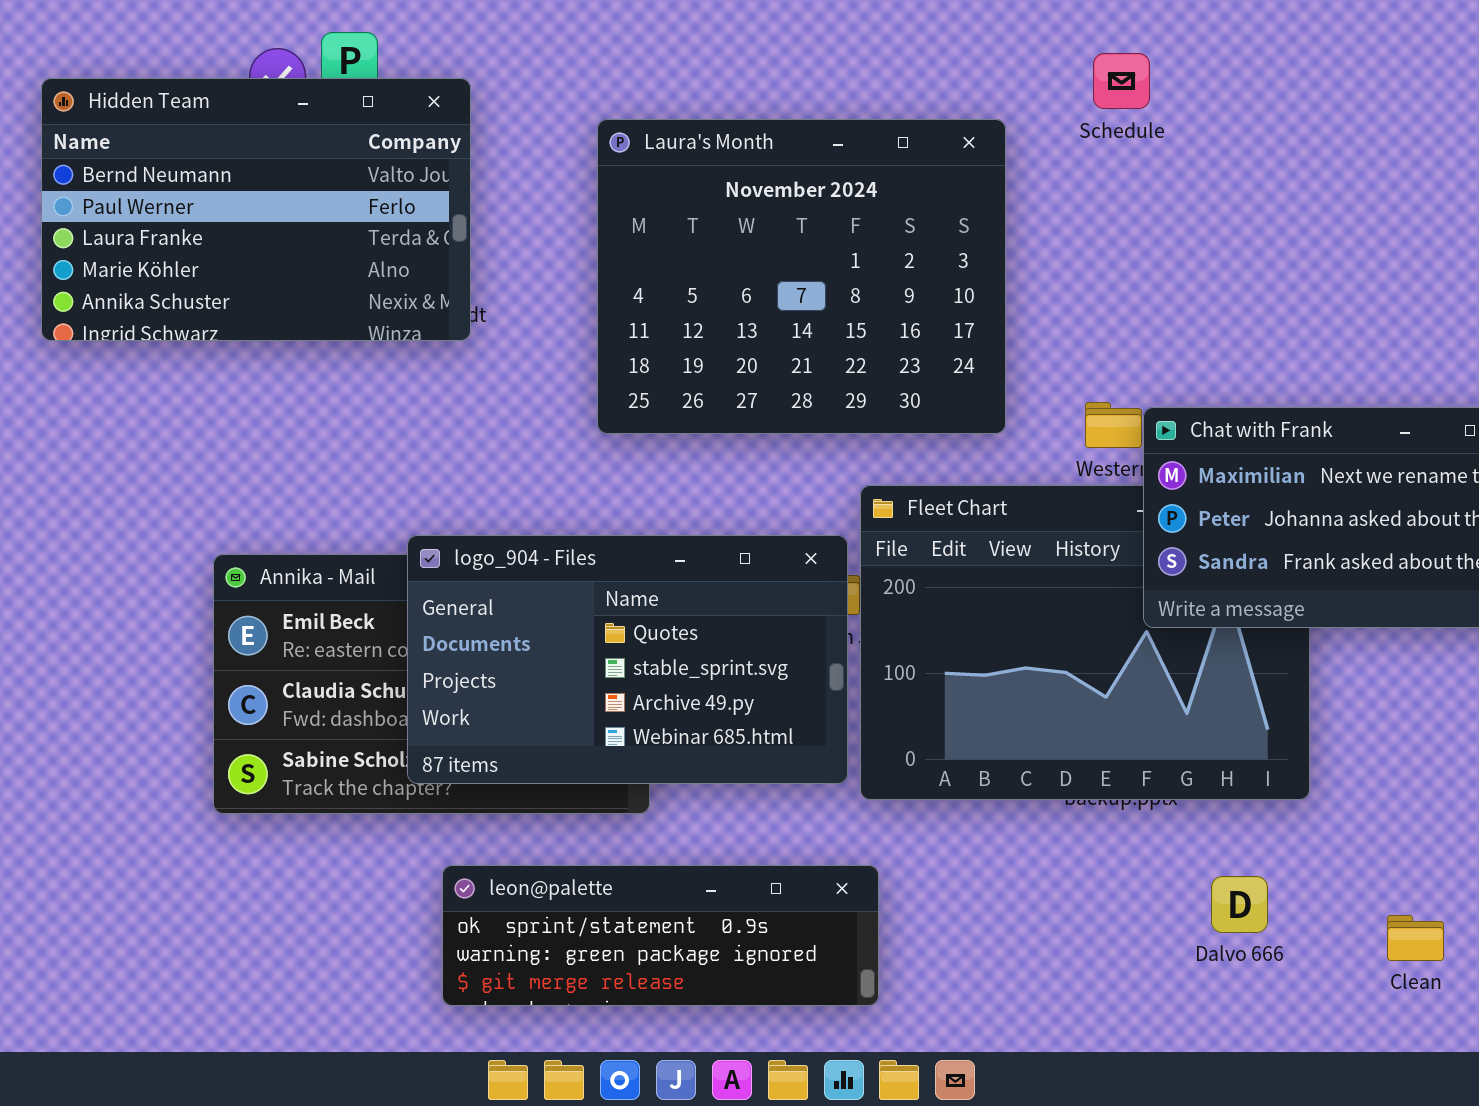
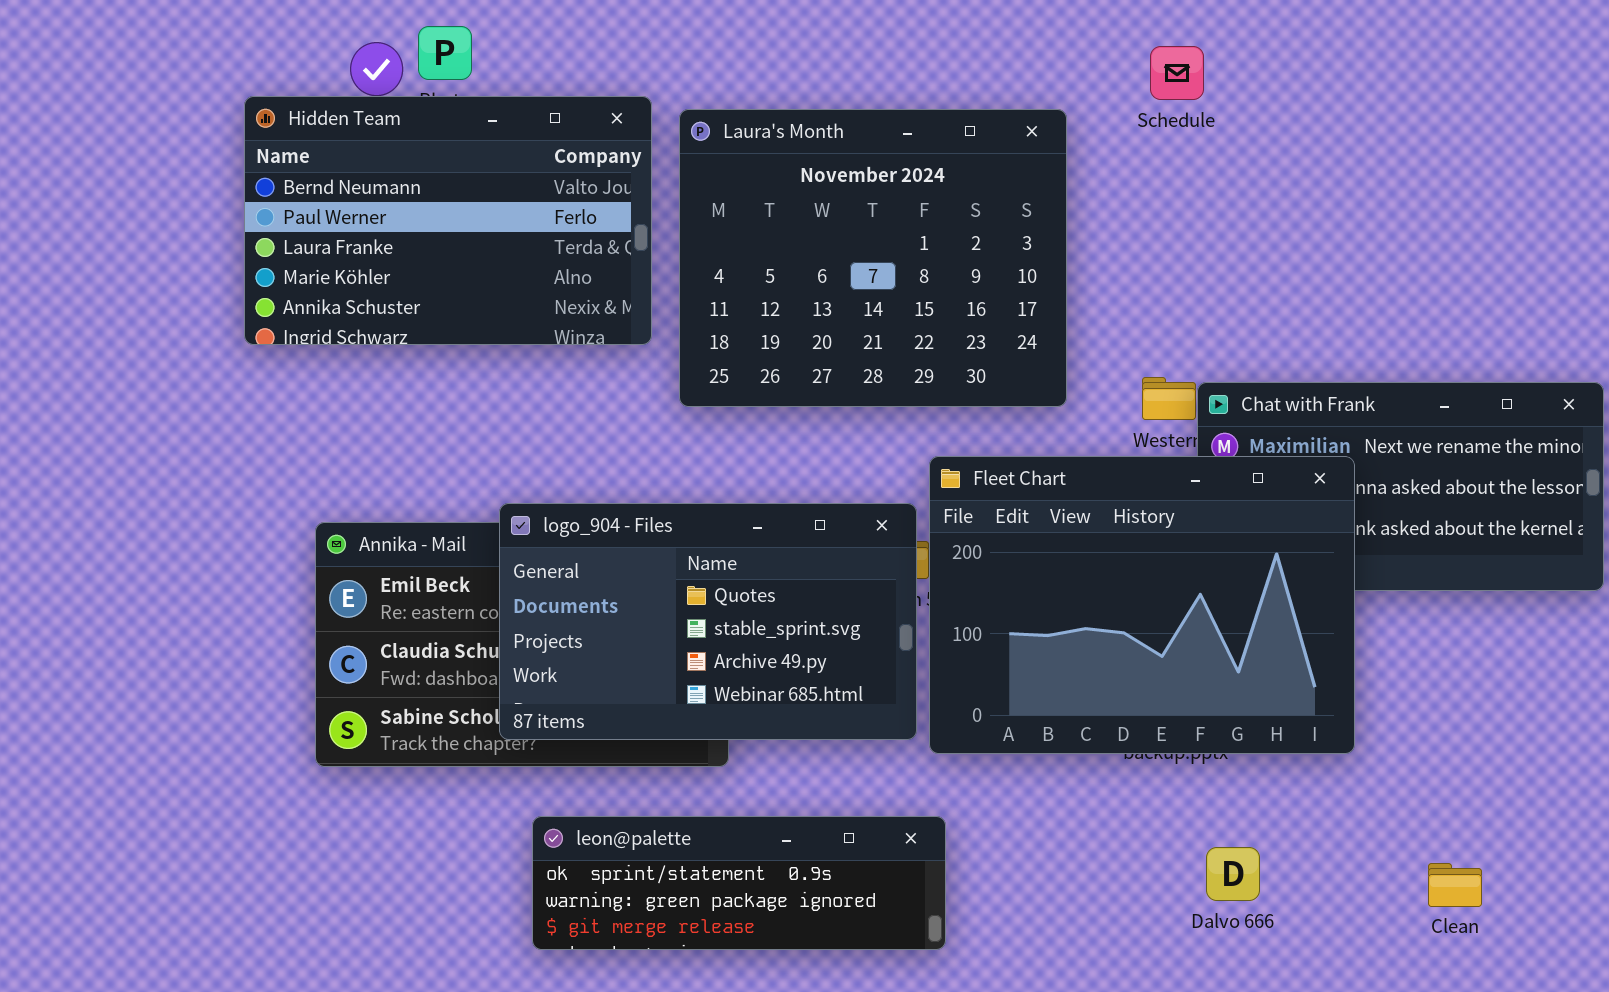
Hidden Team: [41,78,471,341] -> [244,96,652,345], moved
Fleet Chart: [860,485,1310,800] -> [929,456,1355,754], raised
Dalvo 666: [1211,876,1268,933] -> [1206,847,1260,901], moved

